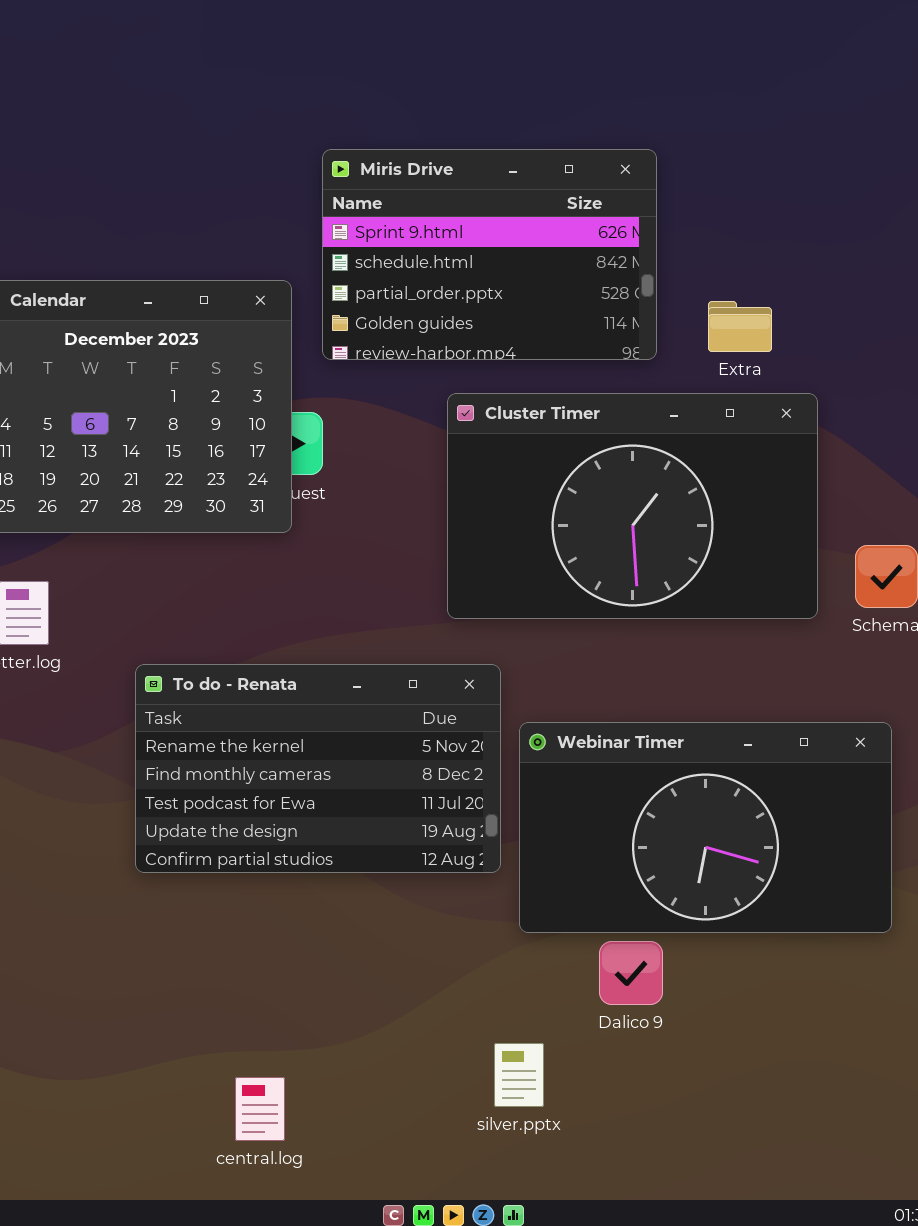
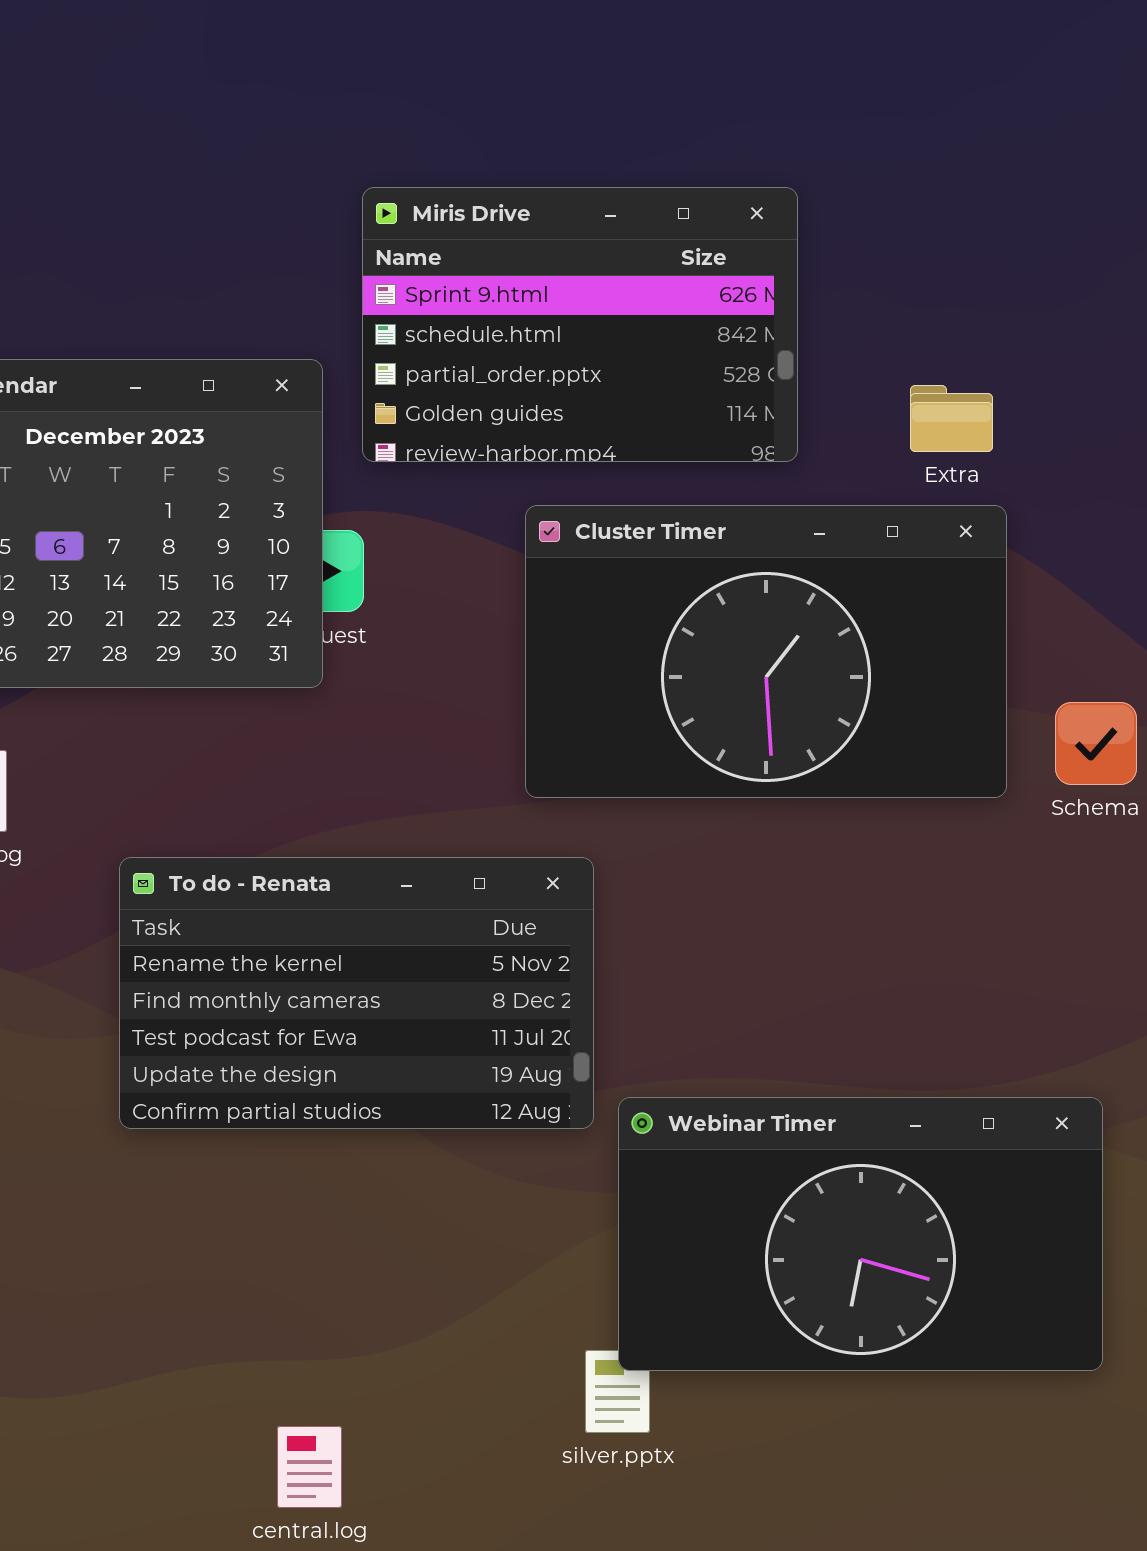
Extra: [708,301,772,352] -> [910,385,993,452], moved
Webinar Timer: [519,722,892,933] -> [618,1097,1103,1371], moved
central.log: [235,1077,285,1141] -> [277,1426,342,1508], moved

